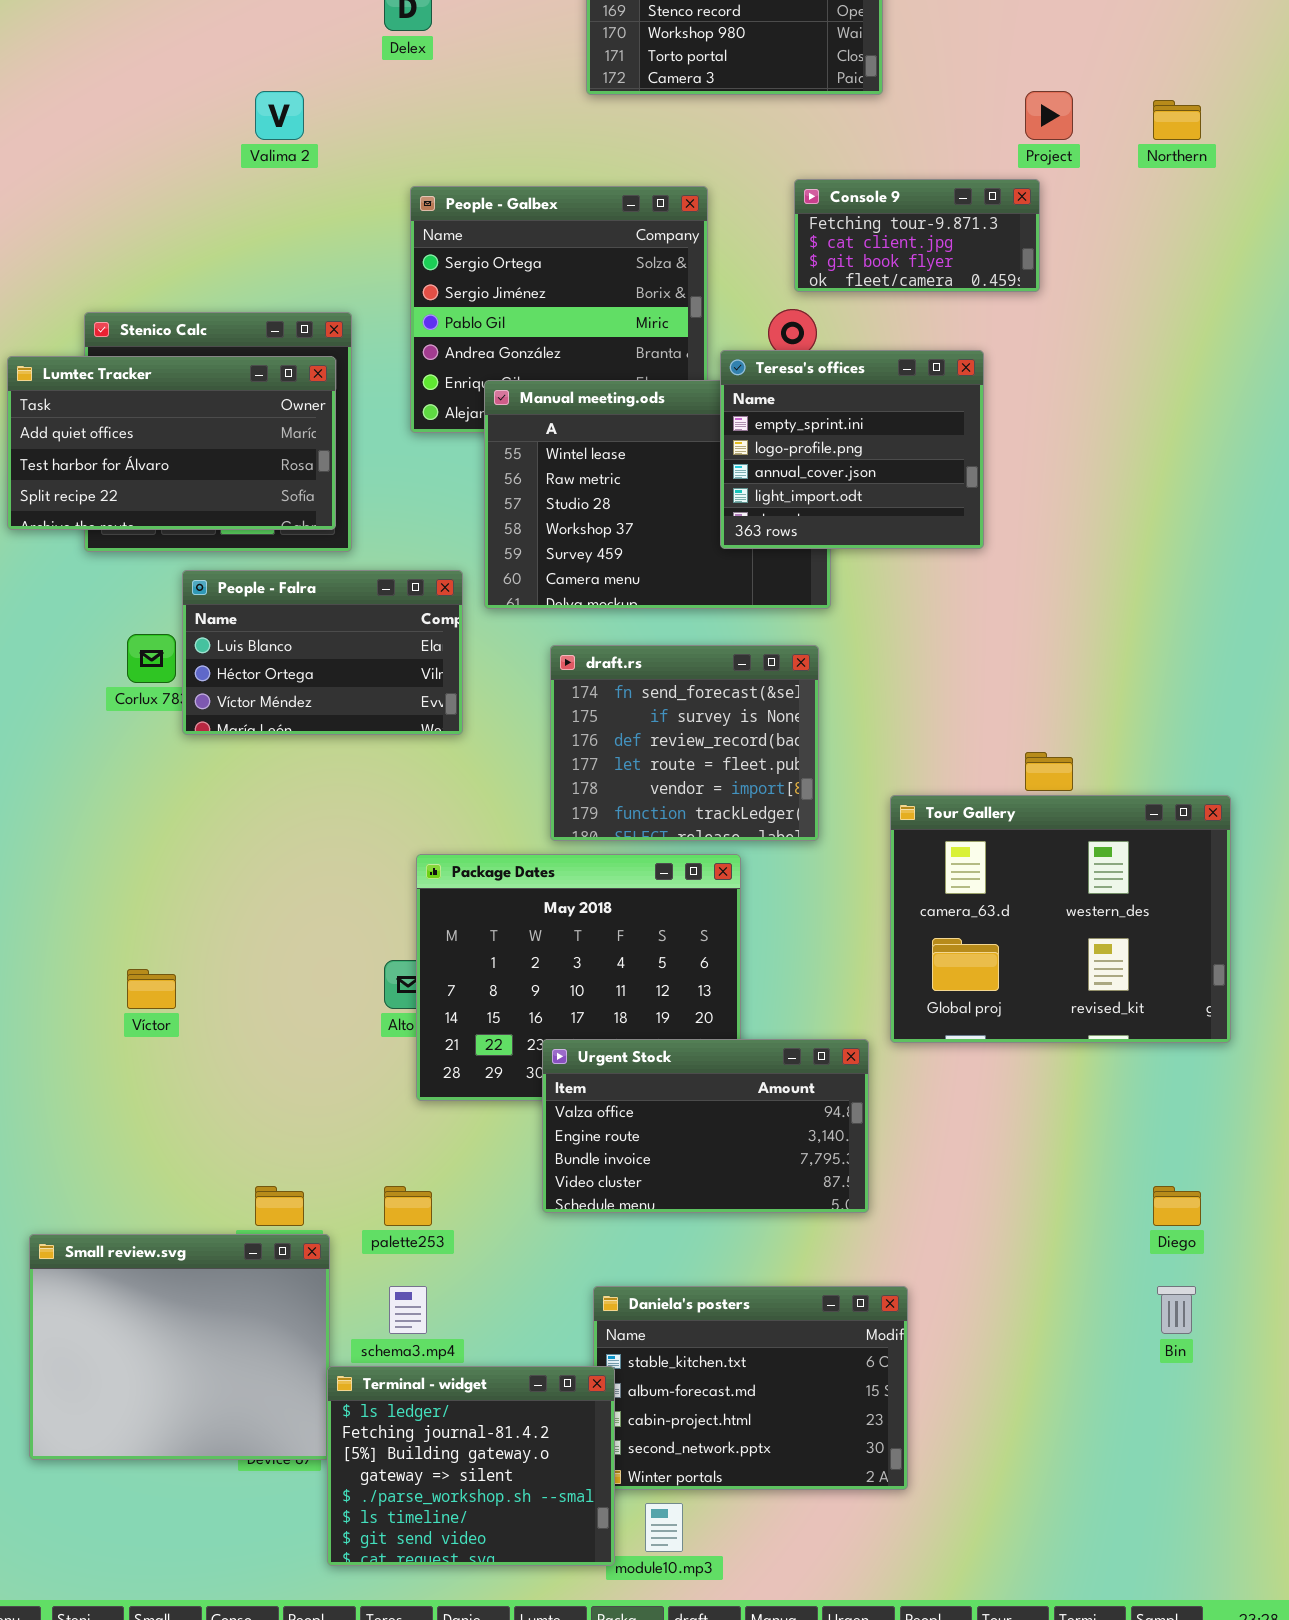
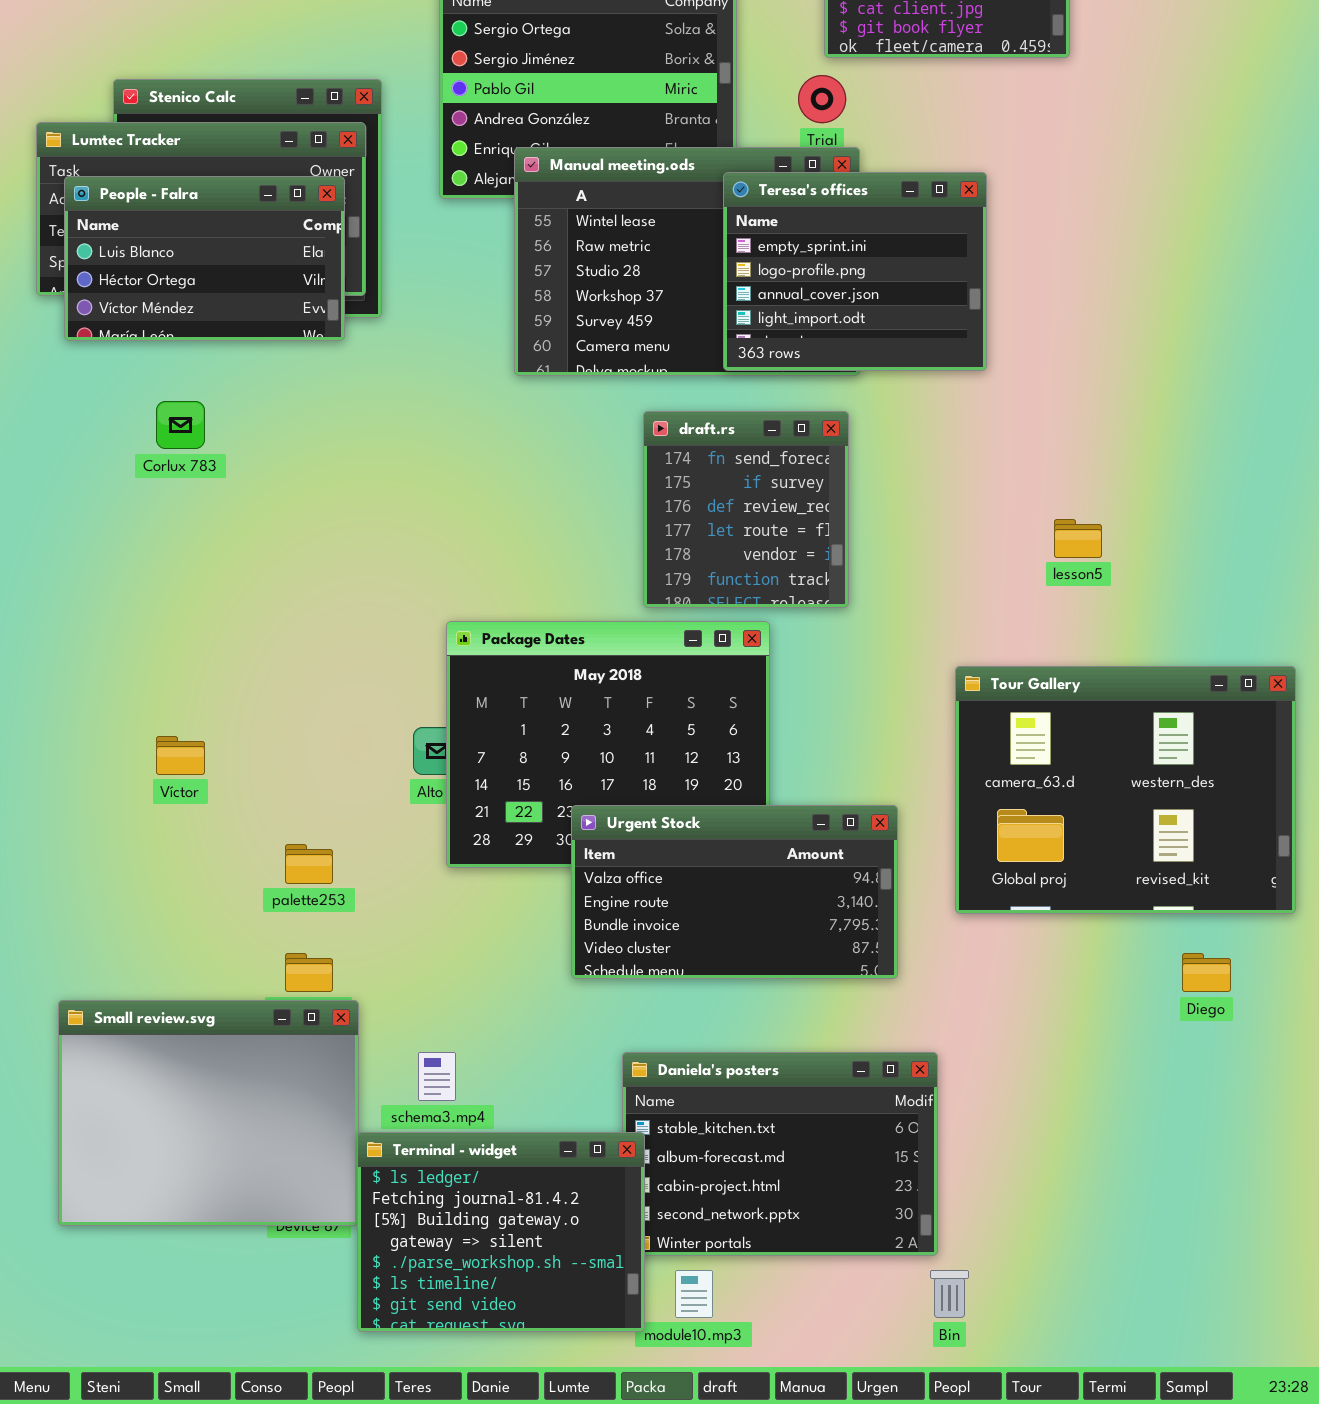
Teresa's offices: [720,350,984,549] -> [723,172,987,371], moved
People - Falra: [182,570,463,735] -> [64,176,345,341], moved
draft.rs: [550,645,819,841] -> [643,411,849,608], resized
Tour Gallery: [890,795,1231,1043] -> [955,666,1296,914], moved
palette253: [384,1186,432,1226] -> [285,844,333,884], moved
Bin: [1157,1286,1196,1334] -> [930,1270,969,1318], moved

